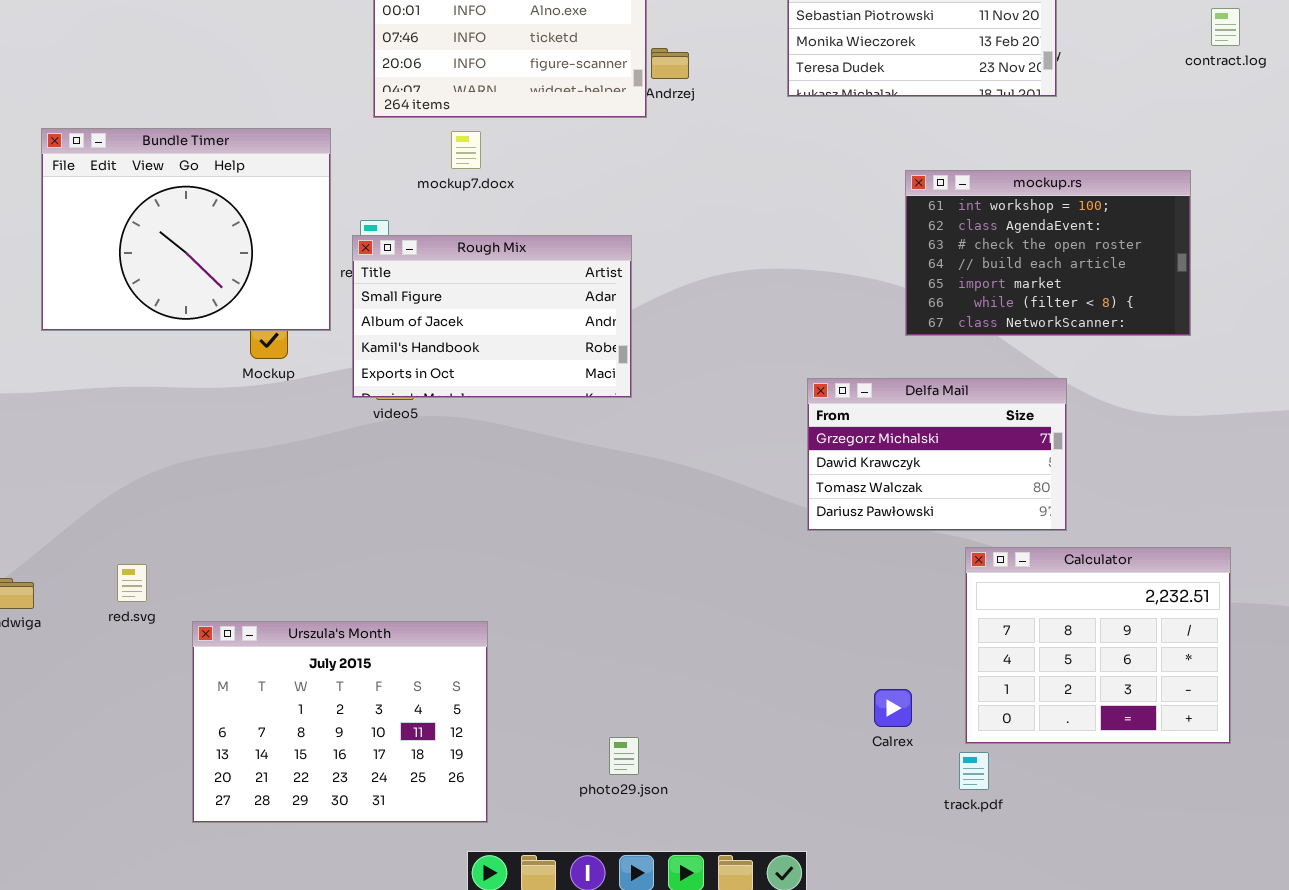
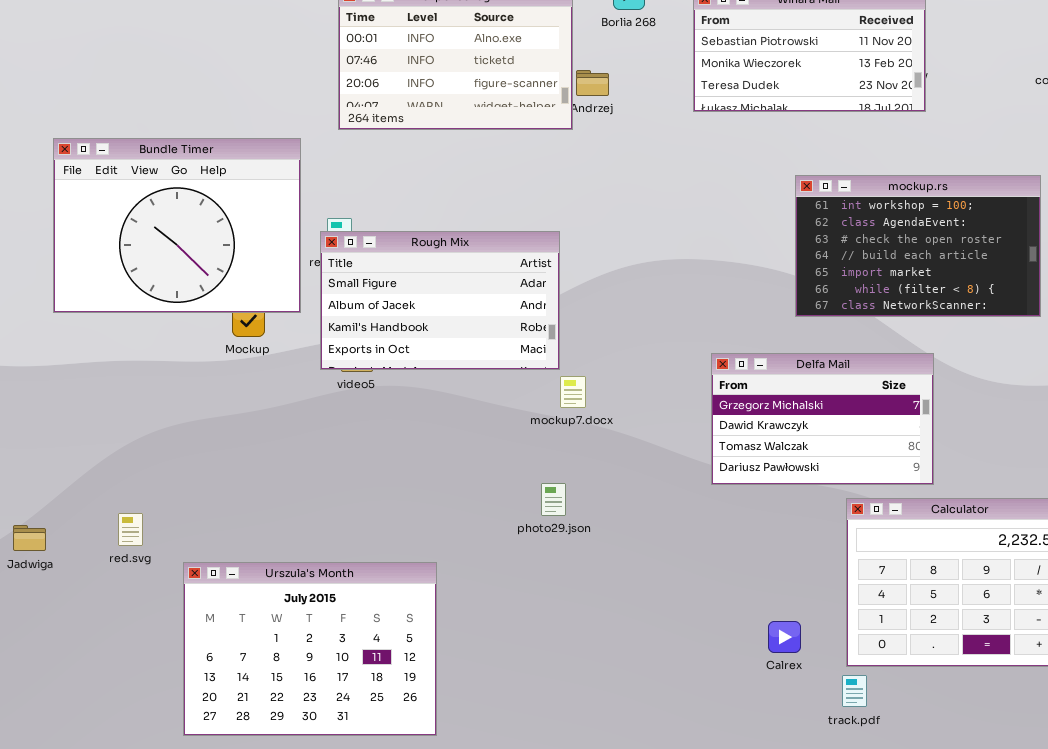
mockup7.docx: [451,131,481,169] -> [560,376,586,408], moved
photo29.json: [609,737,639,775] -> [541,483,566,516], moved

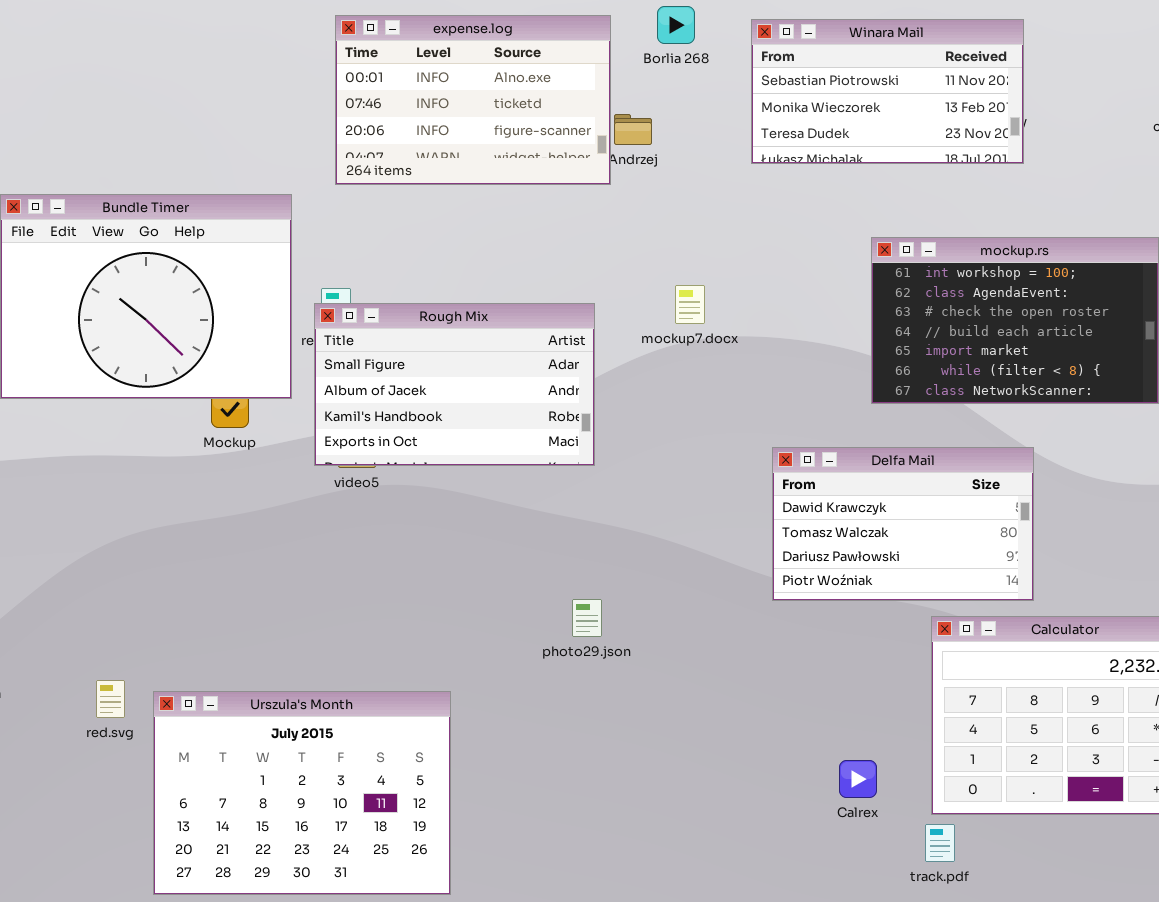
Delfa Mail: [711,353,934,485] -> [772,447,1034,601], scrolled down 1 row
mockup7.docx: [560,376,586,408] -> [675,285,705,324], moved
red.svg: [118,513,143,546] -> [96,680,125,718], moved

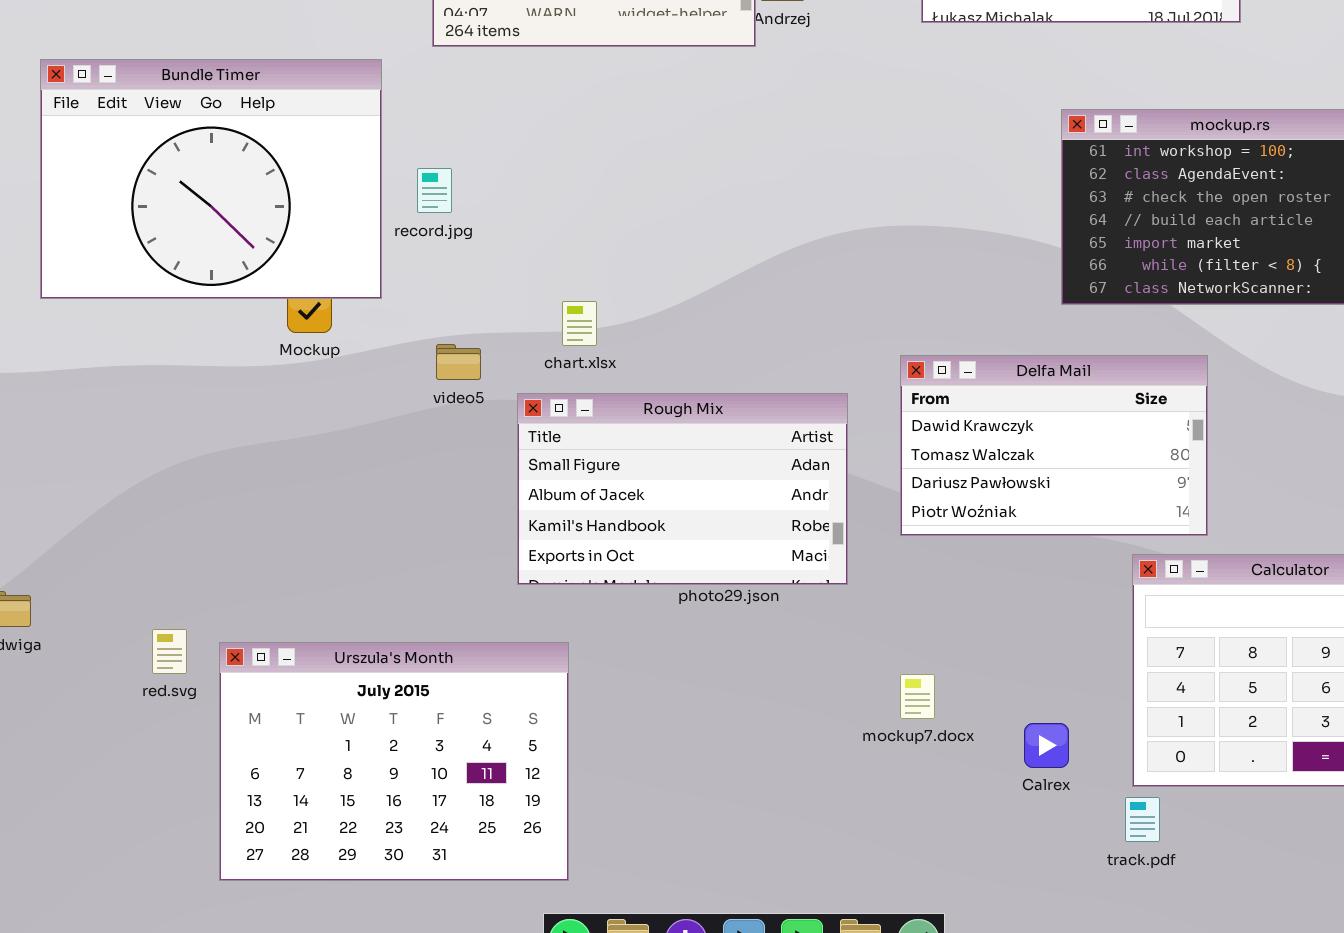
mockup7.docx: [675,285,705,324] -> [900,674,935,719], moved
Rough Mix: [314,303,595,466] -> [517,393,848,585], moved
Delfa Mail: [772,447,1034,601] -> [900,355,1208,536], moved

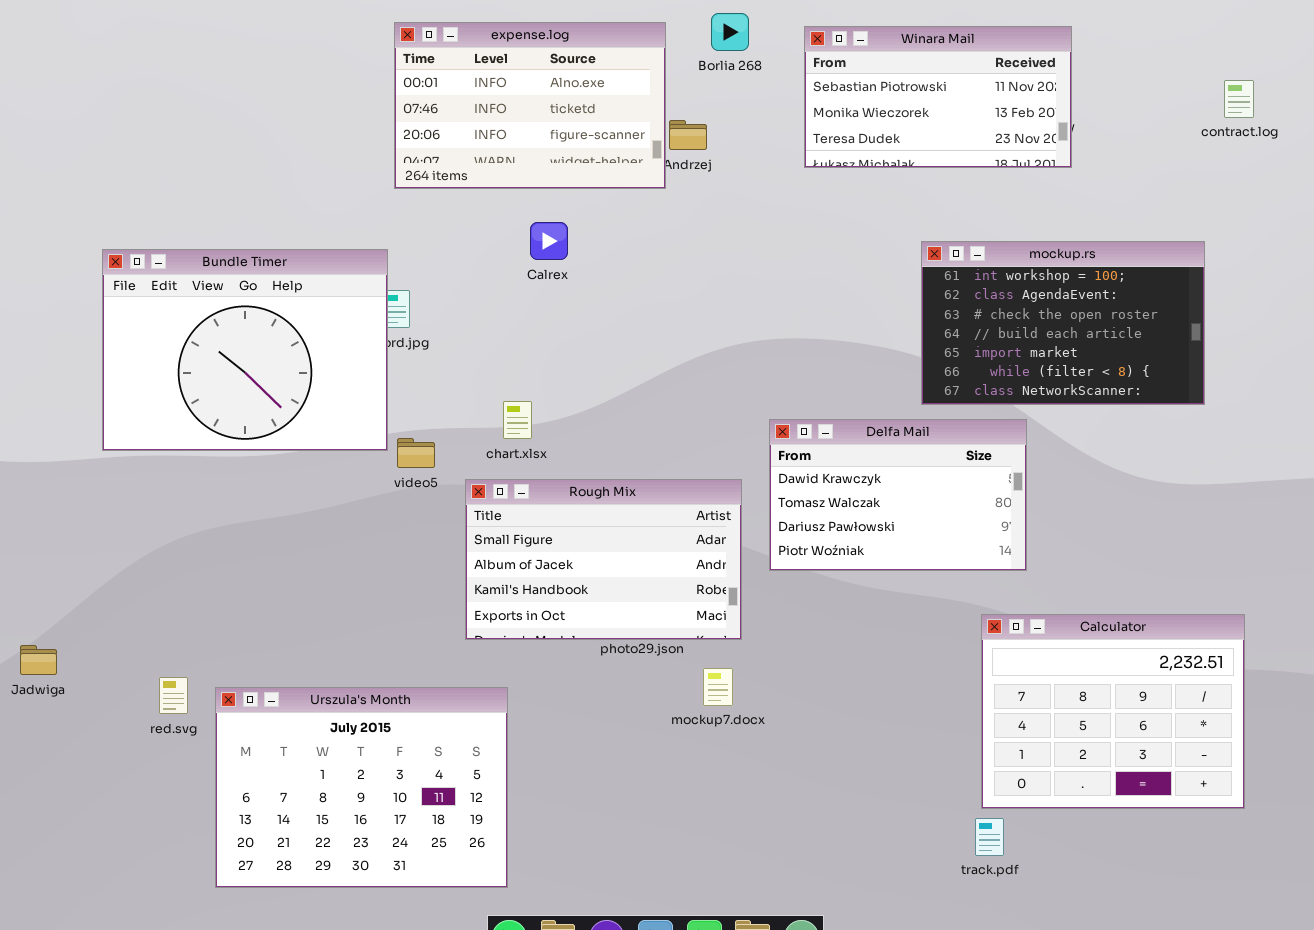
Bundle Timer: [40,59,382,299] -> [102,249,388,451], moved
Delfa Mail: [900,355,1208,536] -> [769,419,1027,571], moved
mockup7.docx: [900,674,935,719] -> [703,668,733,706], moved
Calrex: [1024,723,1069,768] -> [530,222,568,260], moved

